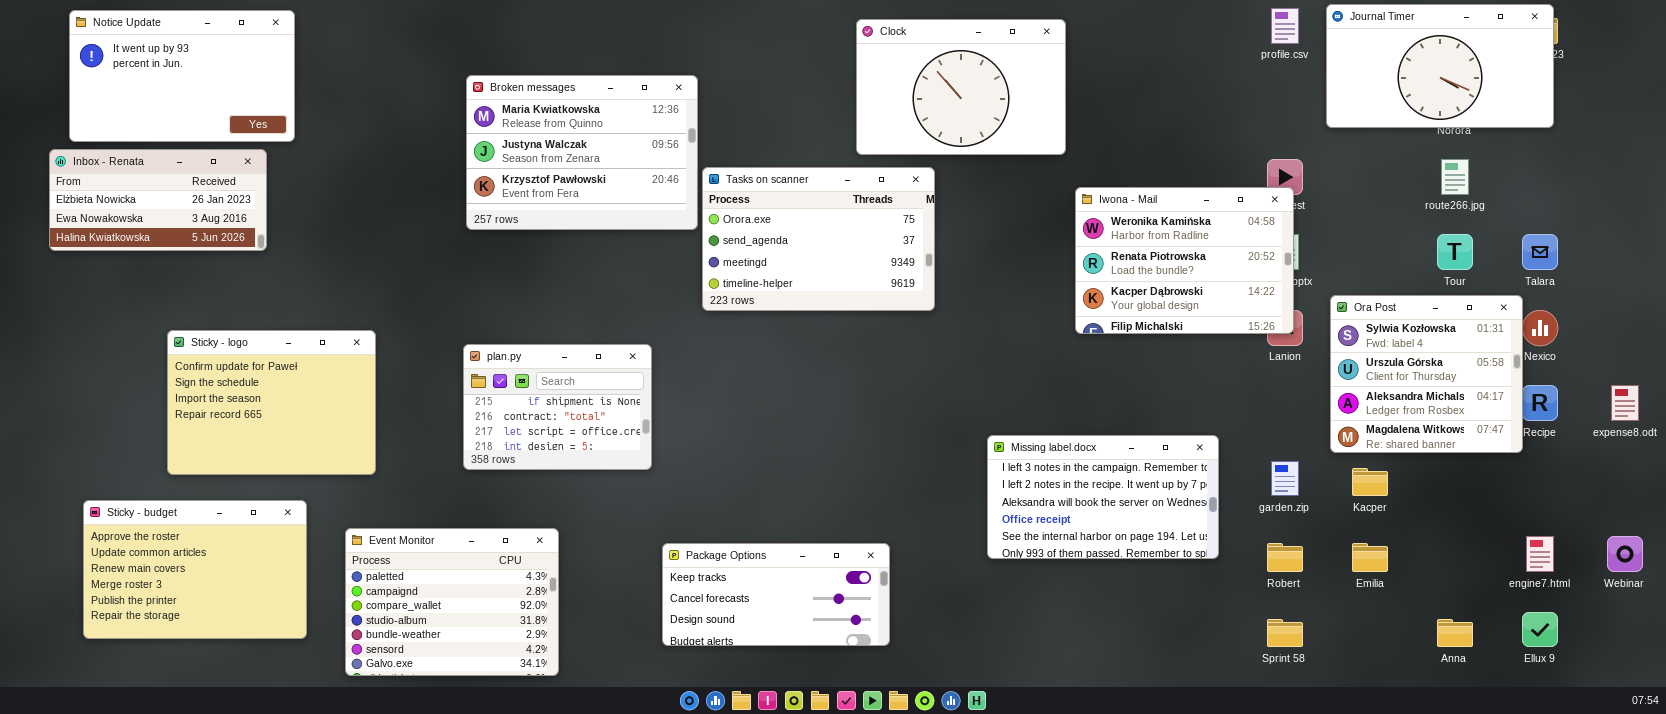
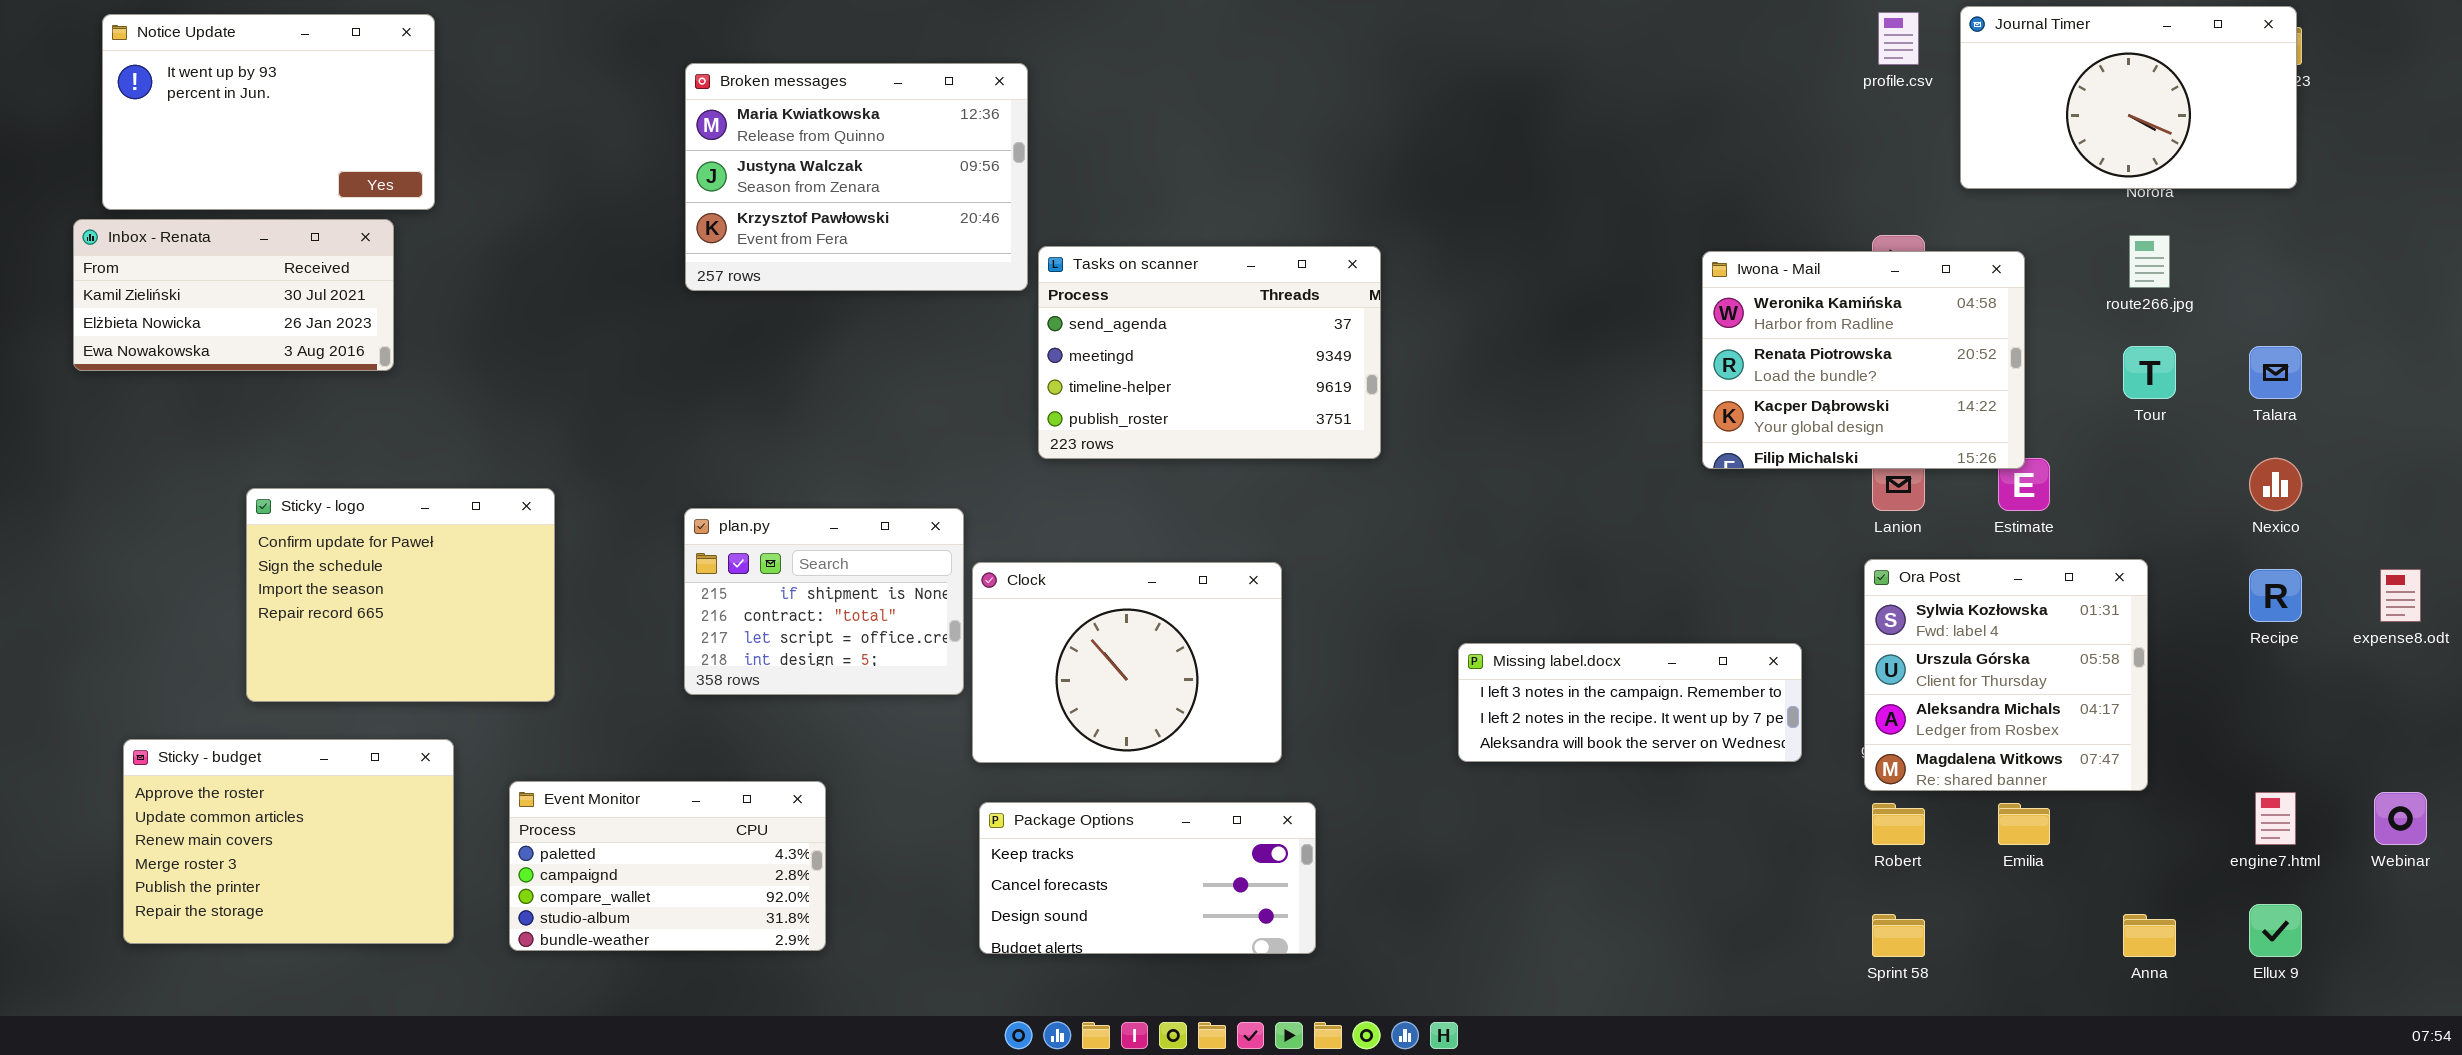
Clock: [856,19,1066,155] -> [972,562,1282,763], moved
Broken messages: [466,75,698,230] -> [685,63,1028,291], moved
Inbox - Renata: [49,149,267,251] -> [73,219,394,371], scrolled up 1 row
Tasks on scanner: [702,167,935,311] -> [1038,246,1381,459], scrolled down 1 row
Iwona - Mail: [1075,187,1294,334] -> [1702,251,2025,469], moved
Ora Post: [1330,295,1523,453] -> [1864,559,2148,791], moved
Missing label.docx: [987,435,1219,559] -> [1458,643,1802,762], resized
Event Monitor: [345,528,559,676] -> [509,781,826,951], resized

